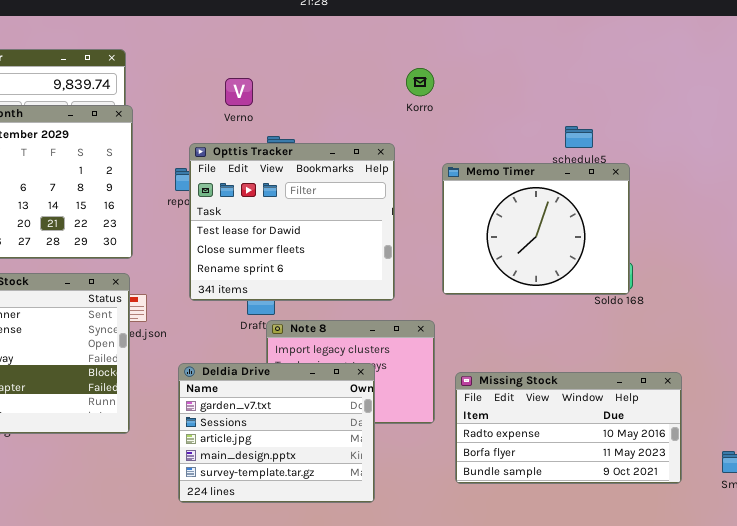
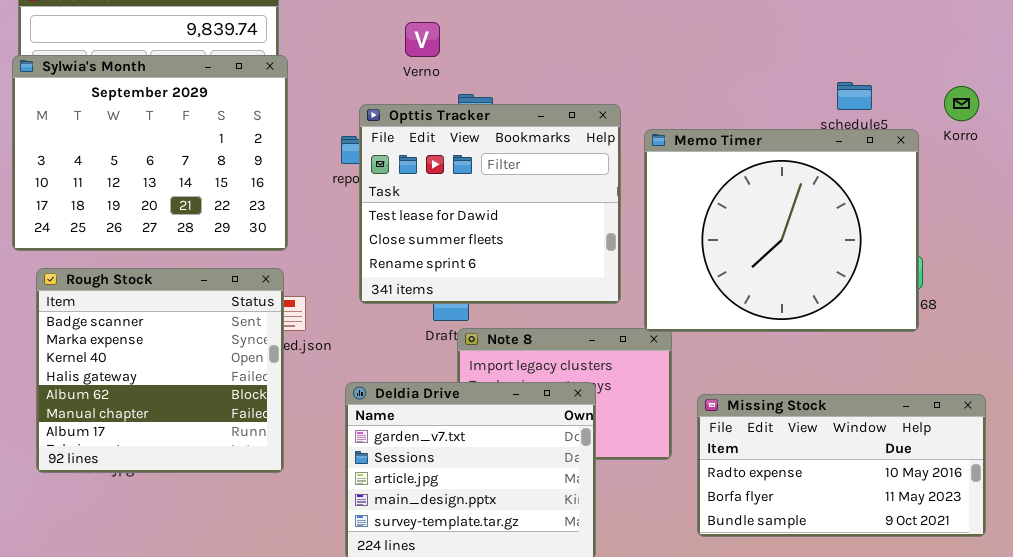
Korro: [406,68,434,96] -> [944,86,979,121], moved
Memo Timer: [442,163,630,295] -> [644,129,919,332], resized

